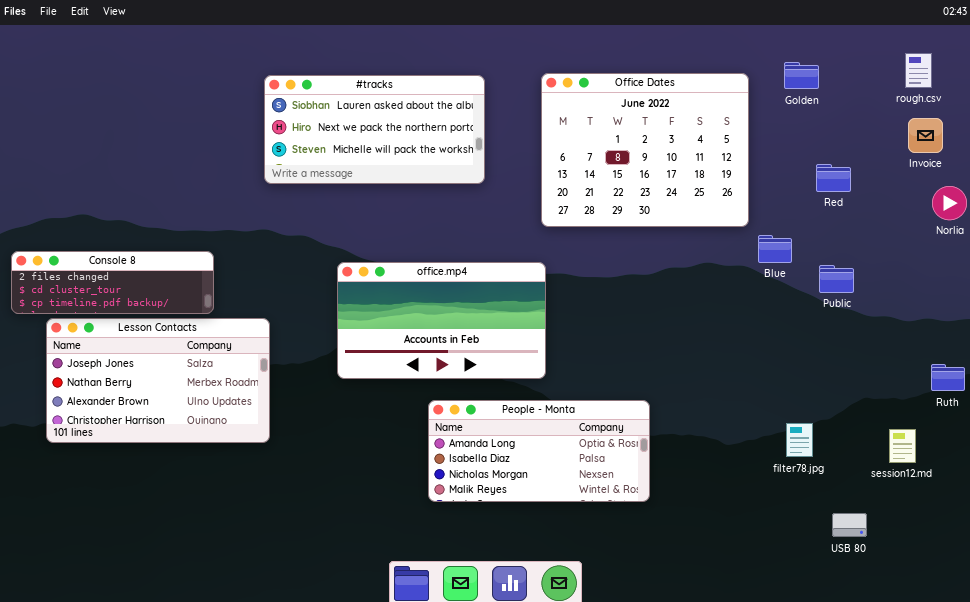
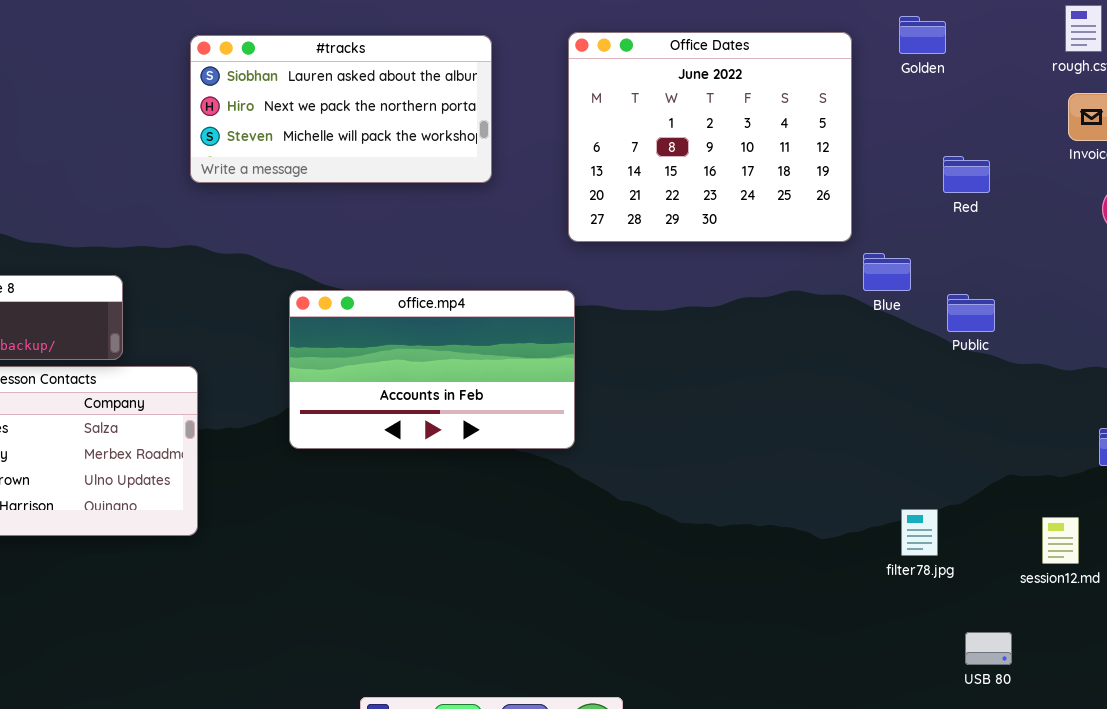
People - Monta: [428,400,650,502] -> none, closed

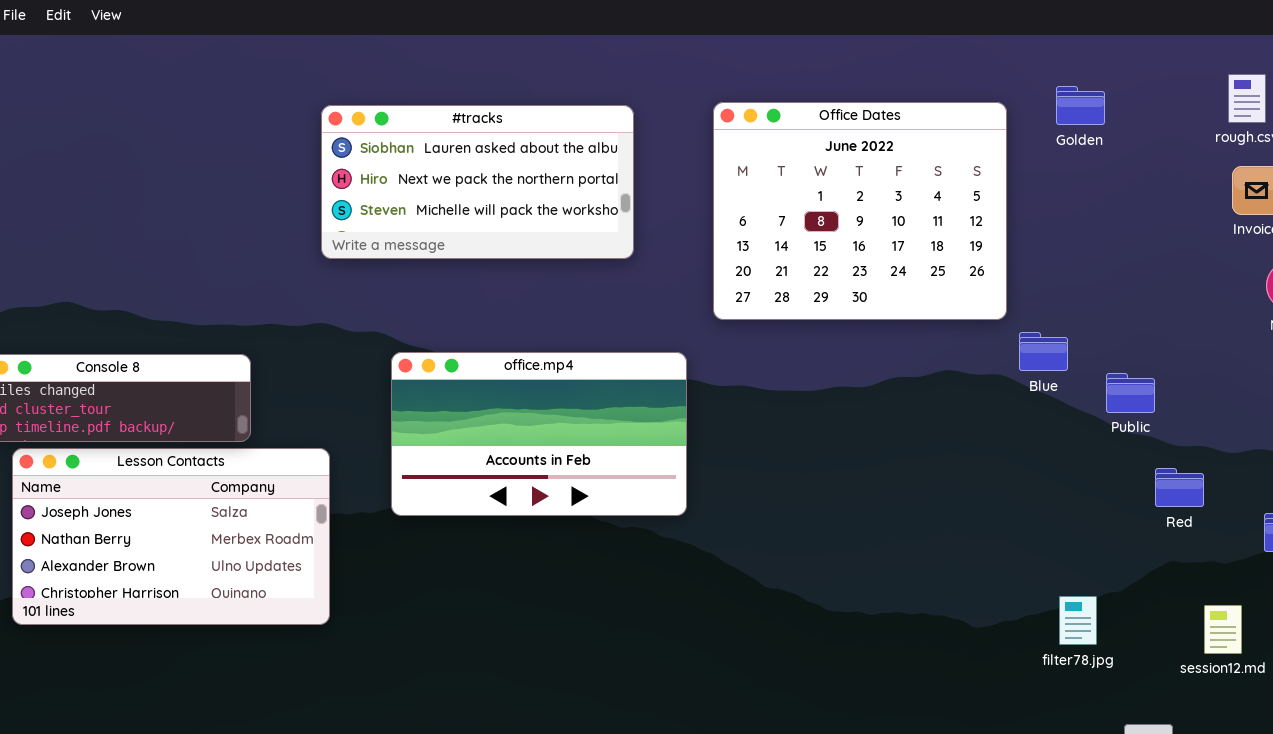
Red: [943,156,990,193] -> [1155,468,1204,507], moved
office.mp4: [289,290,575,449] -> [391,352,687,516], moved

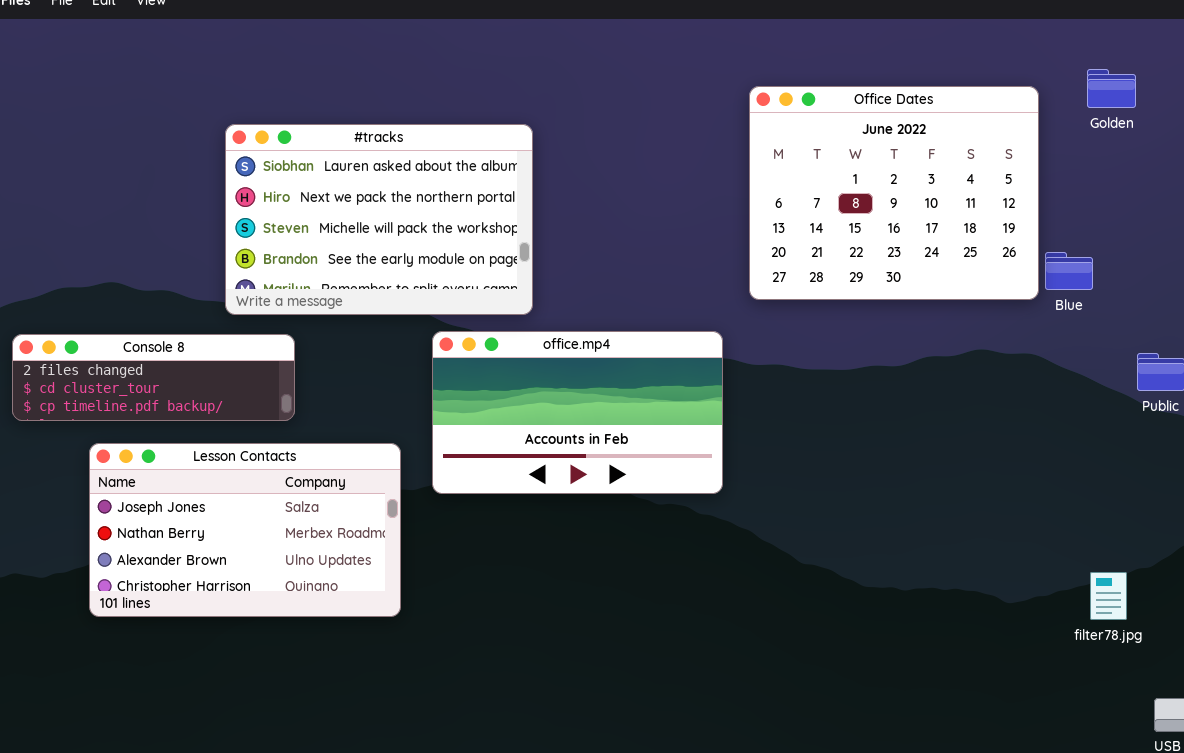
#tracks: [321,105,634,259] -> [225,124,533,315], moved, resized
Blue: [1019,332,1068,371] -> [1045,252,1093,290], moved
Lesson Contacts: [12,448,330,625] -> [89,443,401,617], moved

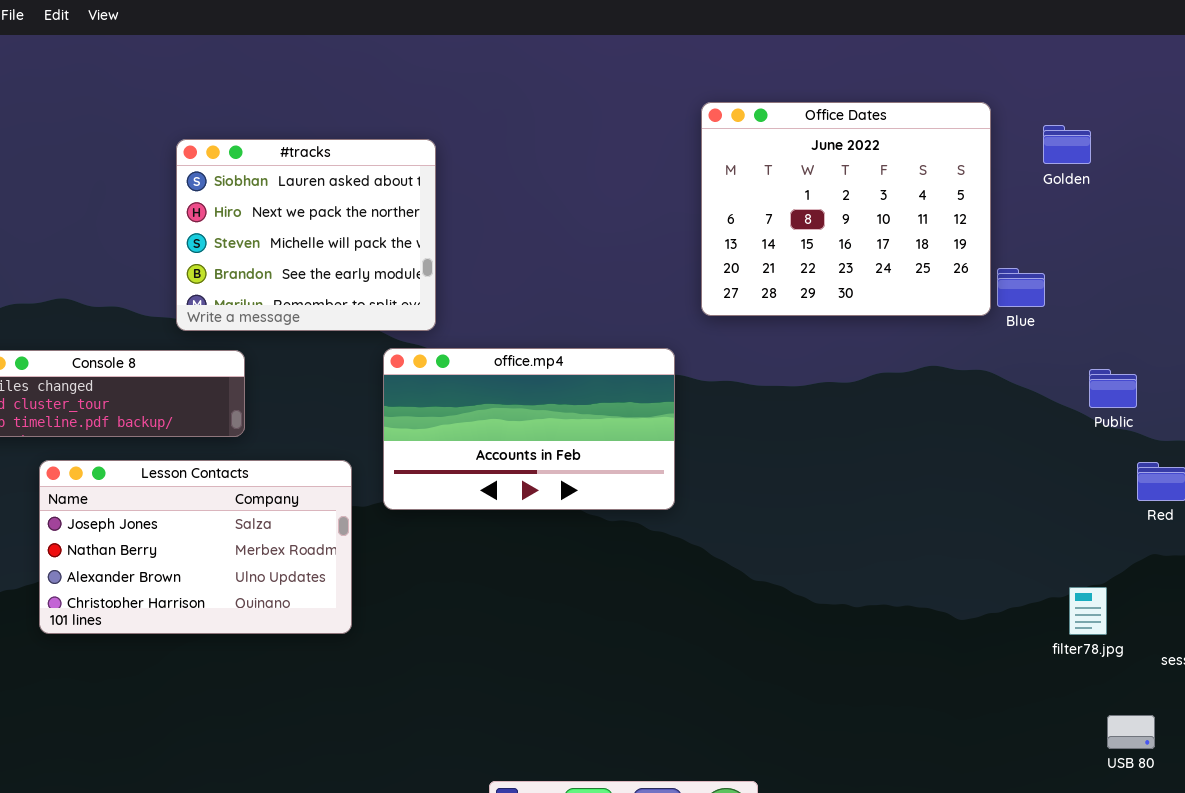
Golden: [1087,69,1136,108] -> [1043,125,1091,164], moved
#tracks: [225,124,533,315] -> [176,139,436,331], resized
filter78.jpg: [1090,572,1127,620] -> [1069,587,1107,635], moved

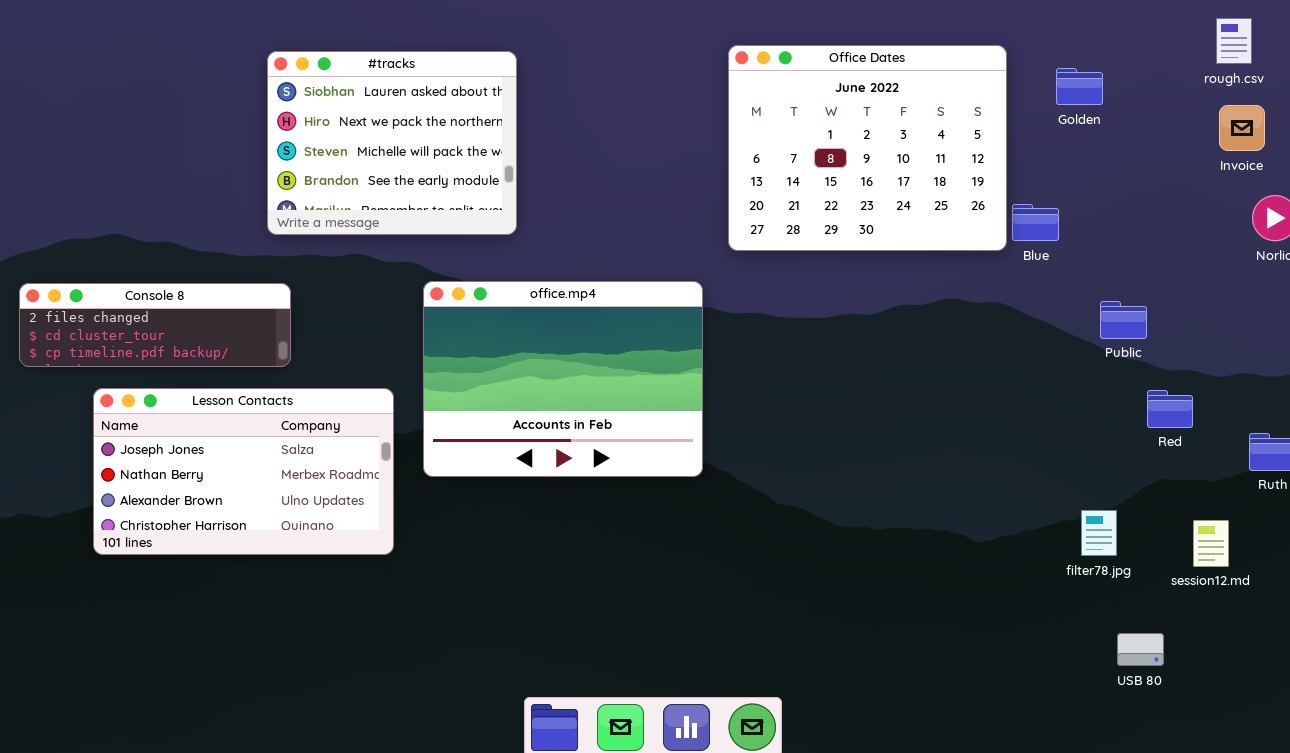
#tracks: [176,139,436,331] -> [267,51,517,235], moved
office.mp4: [383,348,675,510] -> [423,281,703,477], resized

